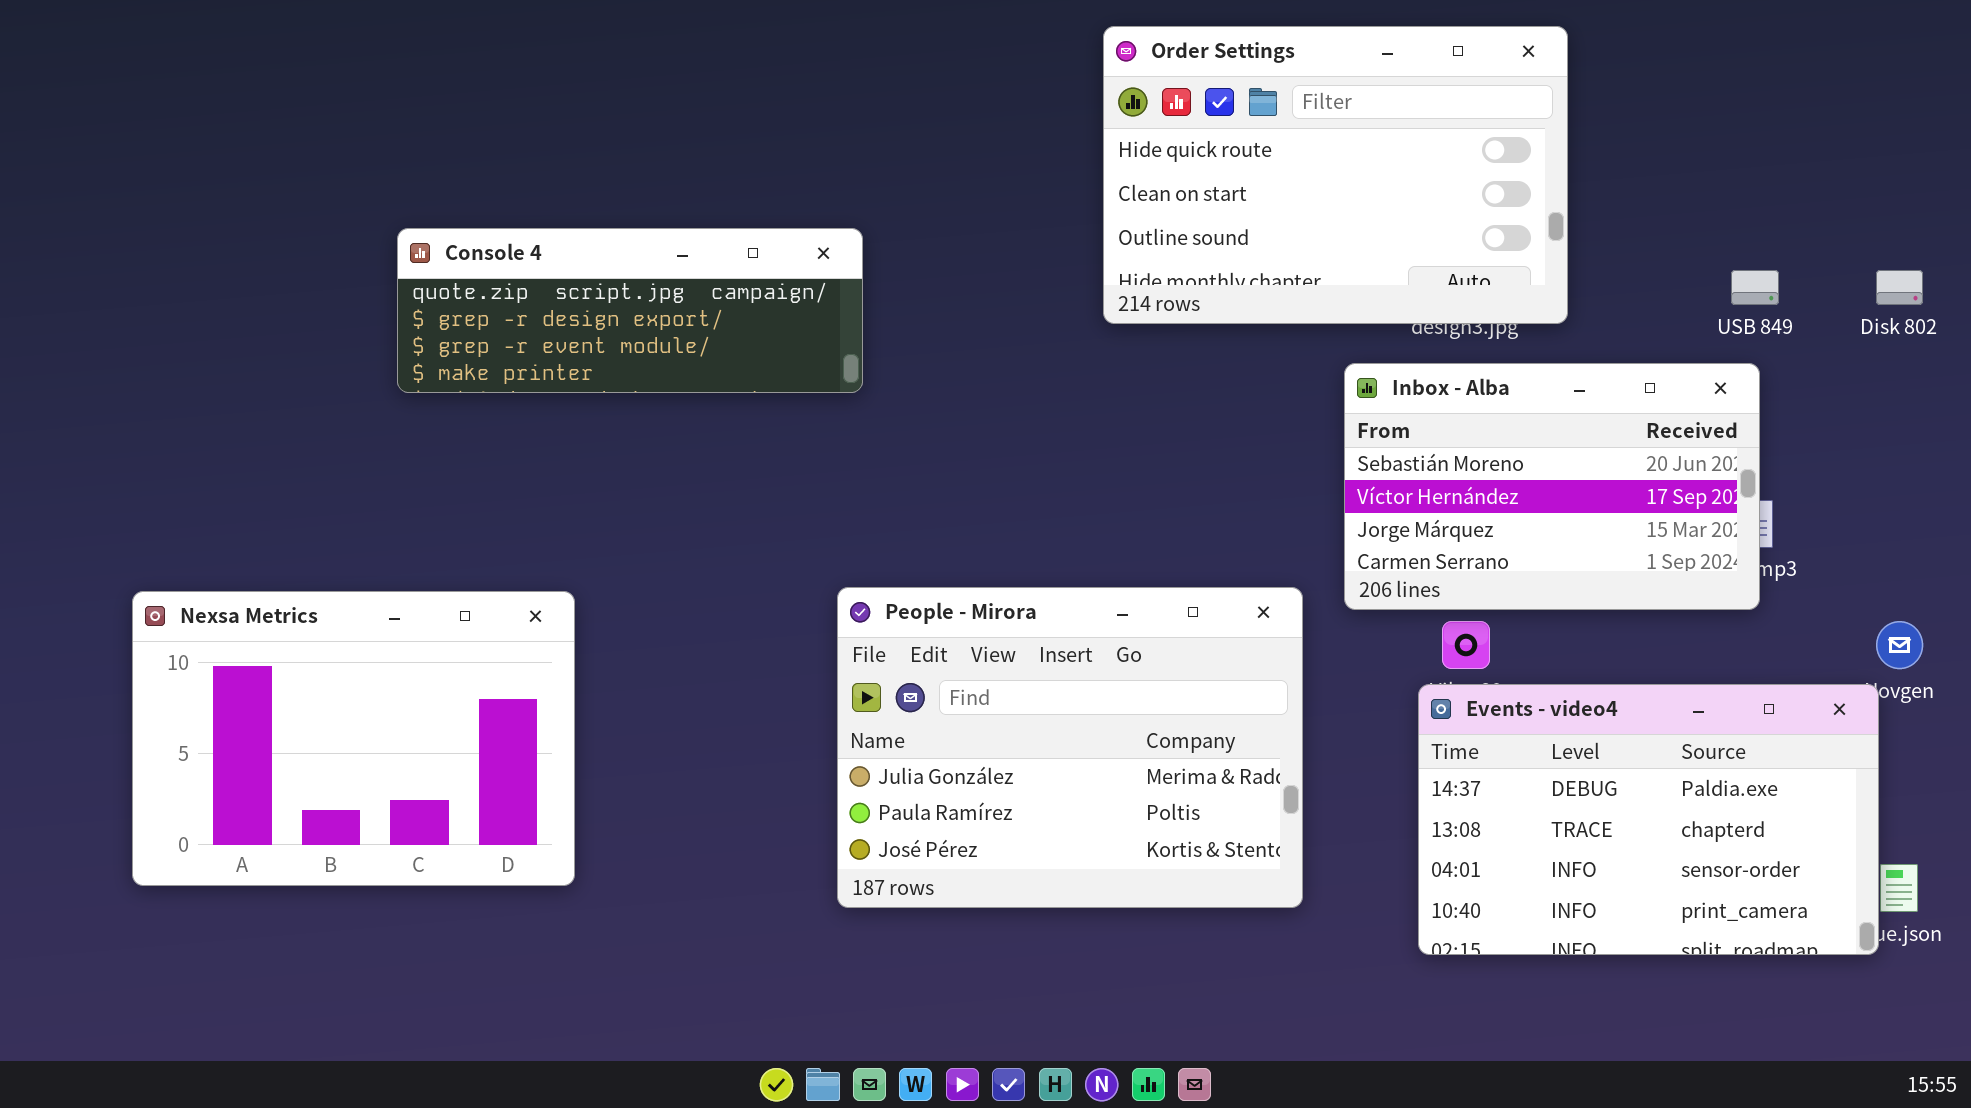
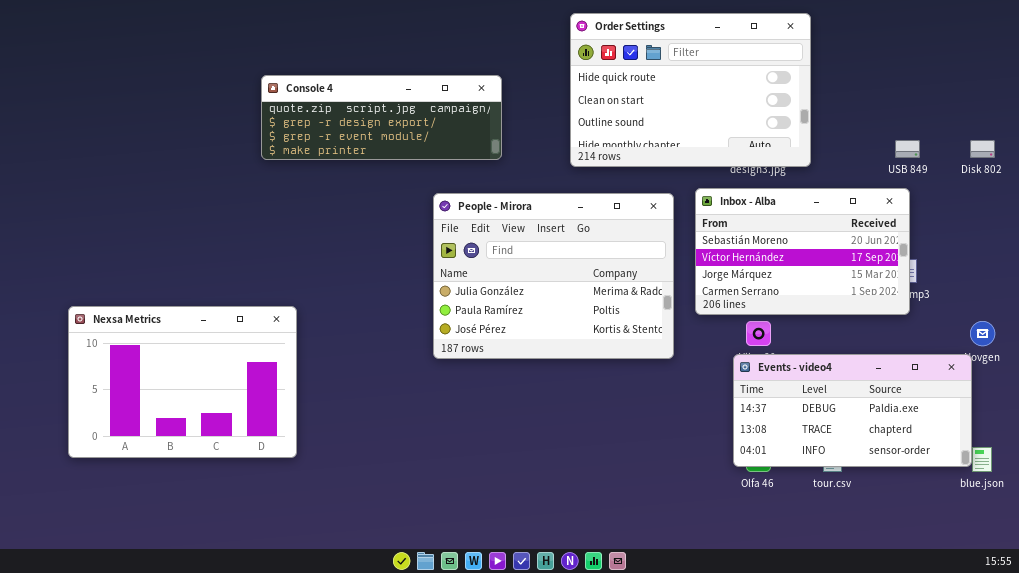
Console 4: [397,228,863,393] -> [261,75,502,160], moved
People - Mirora: [837,587,1303,908] -> [433,193,674,359], moved
Events - video4: [1418,684,1879,955] -> [733,354,972,467], resized

